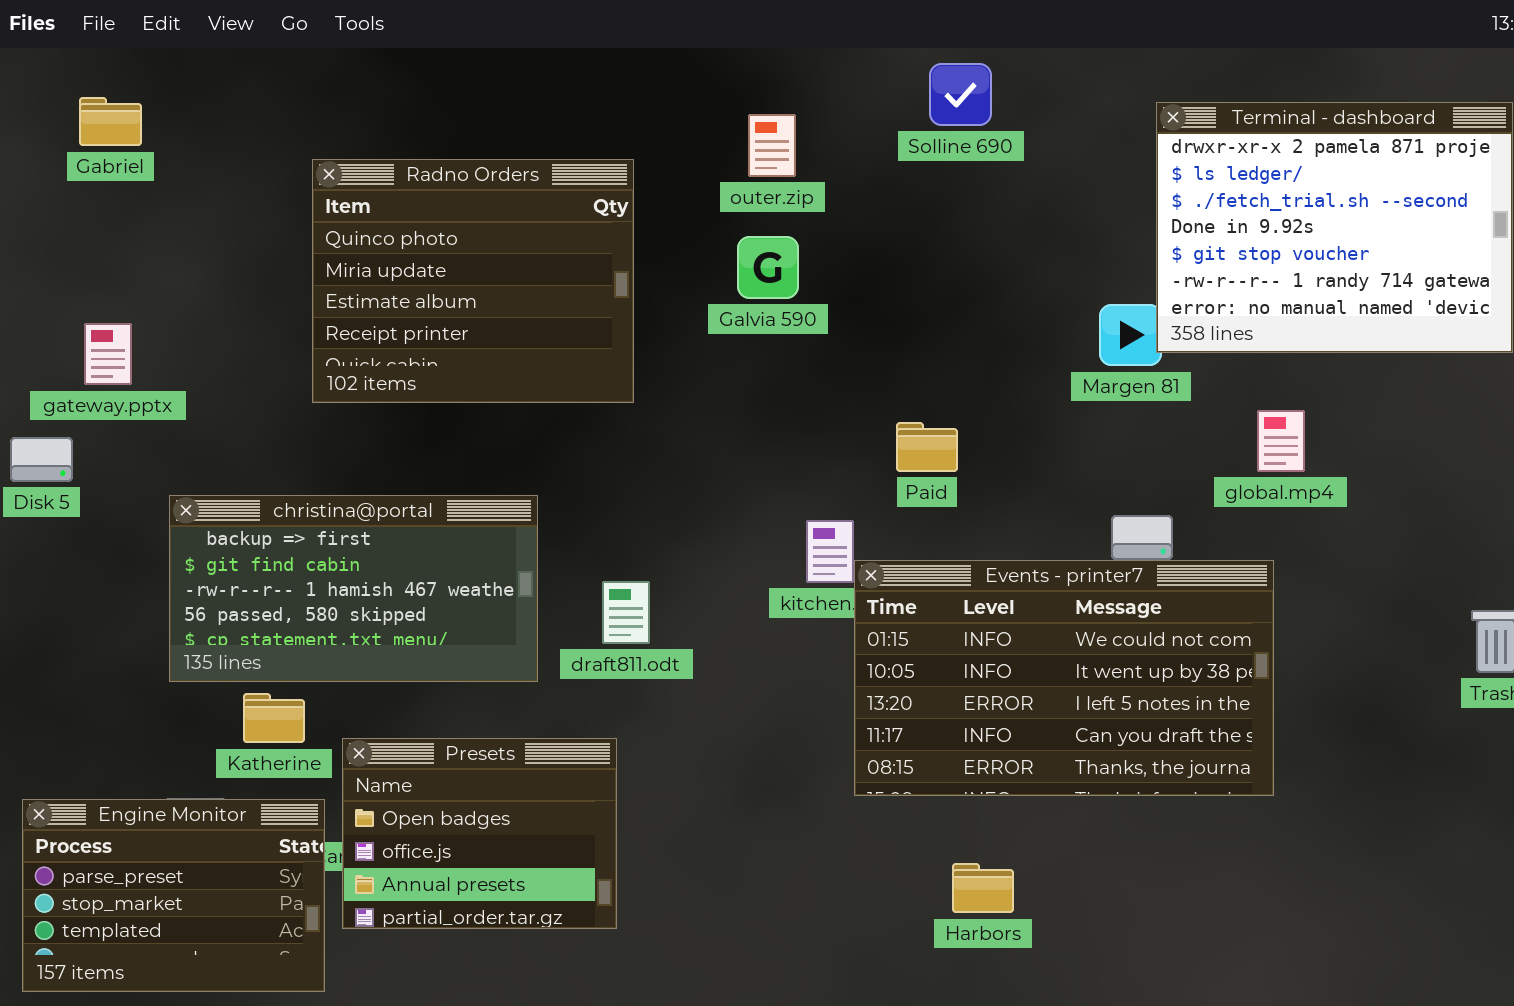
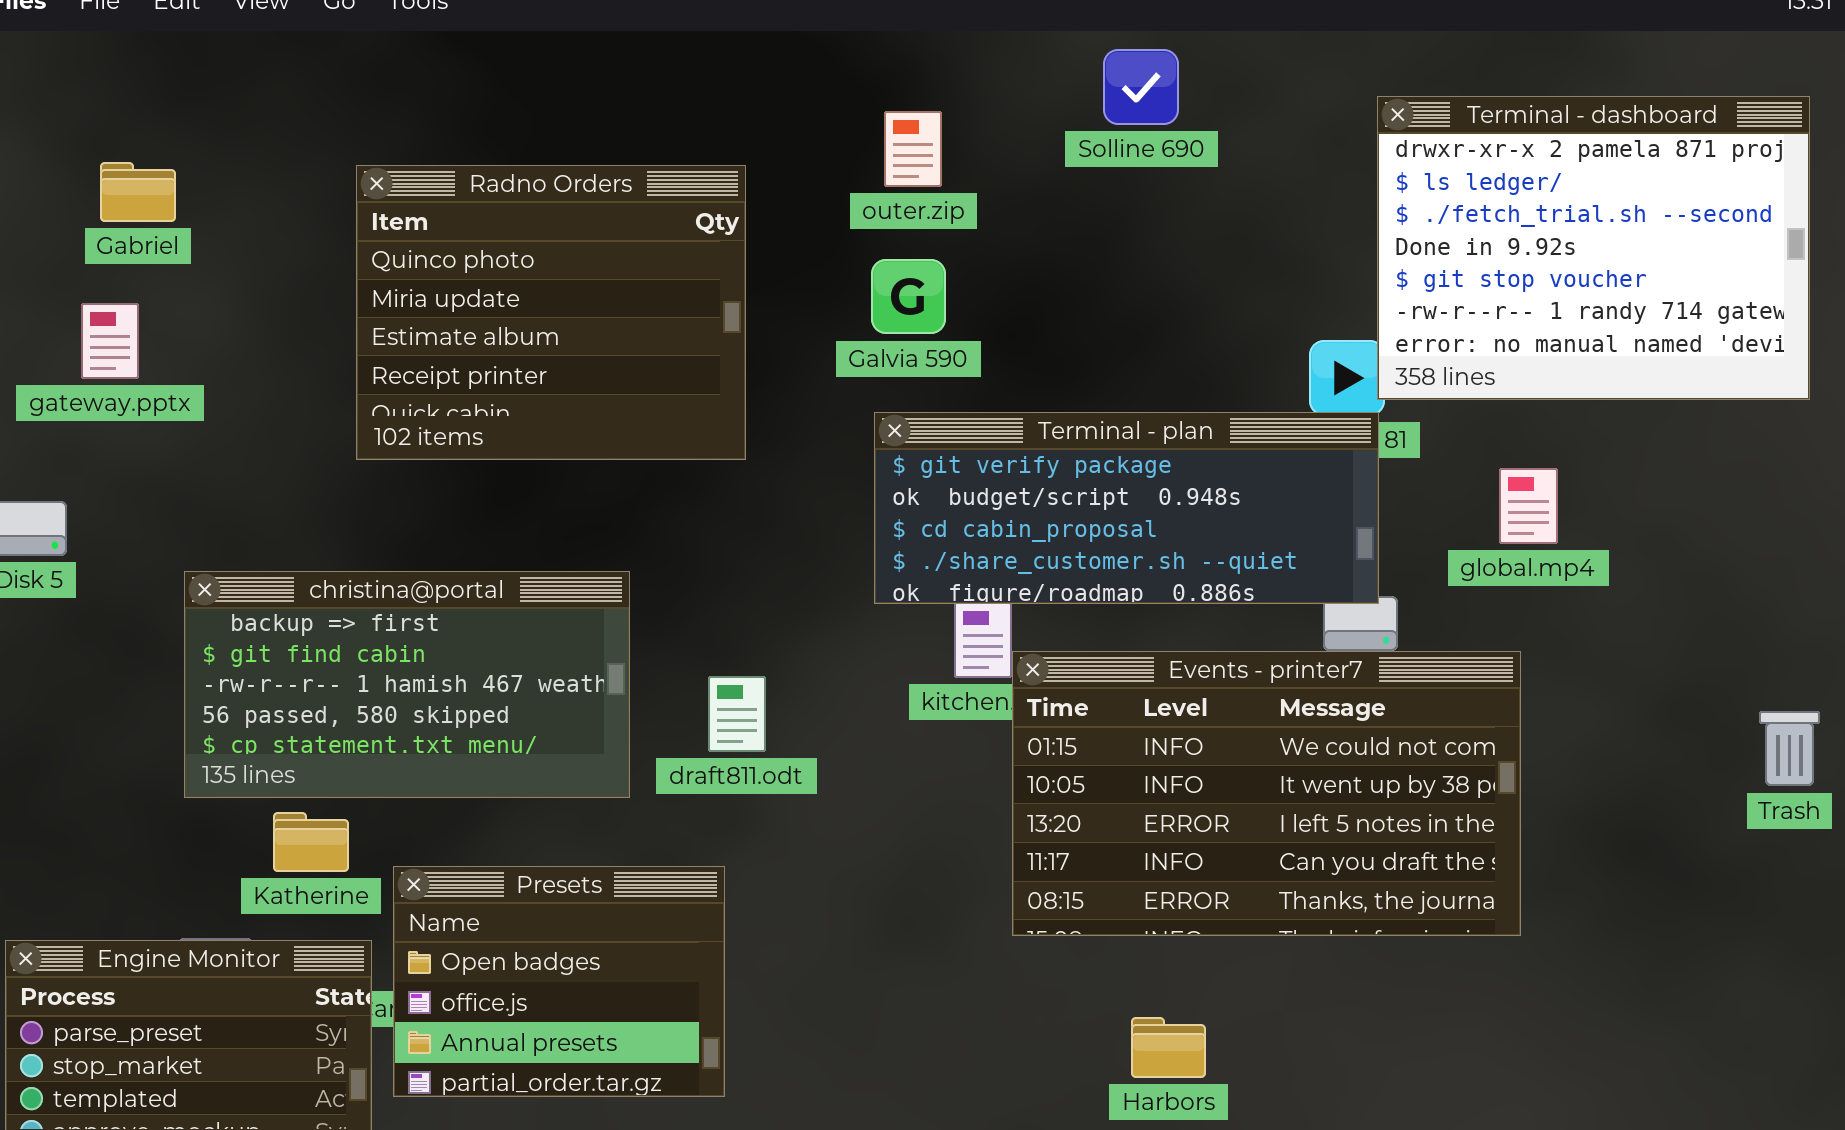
Gabriel: [79,97,142,146] -> [100,162,176,222], moved
gateway.pptx: [84,323,132,385] -> [81,303,139,379], moved
Terminal - plan: none -> [874,412,1379,604], opened

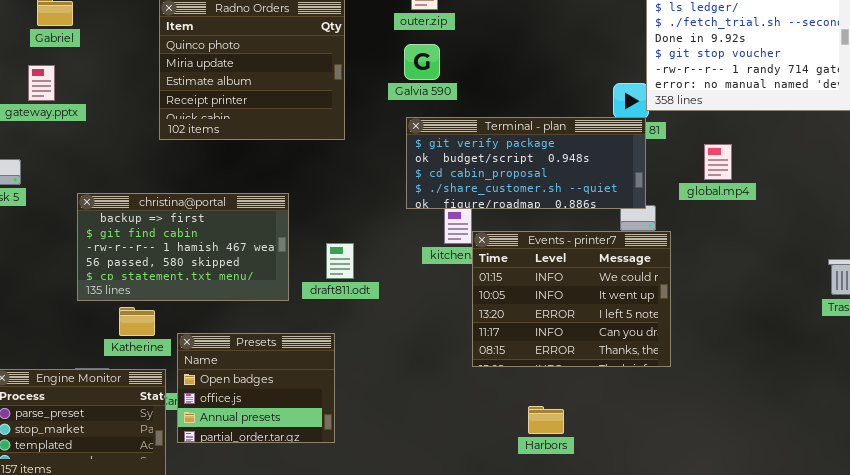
Events - printer7: [1012,651,1521,936] -> [472,231,671,367], resized

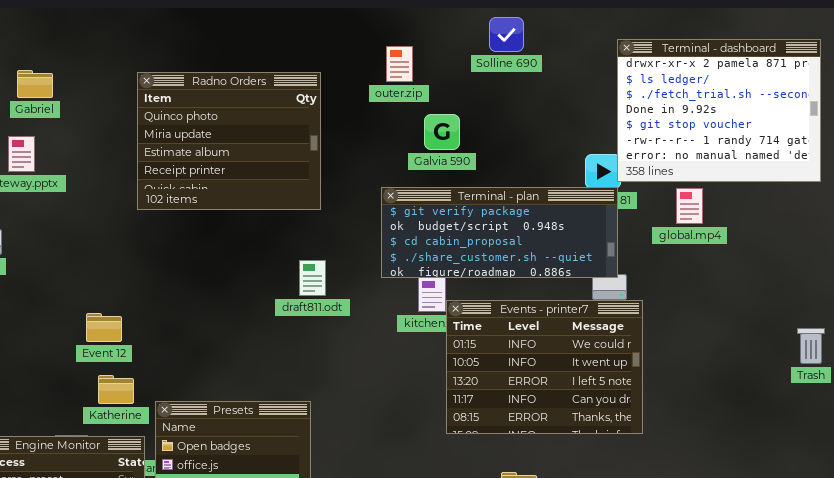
Galvia 590: [404,44,440,80] -> [424,114,460,150], moved
global.mp4: [704,144,732,180] -> [676,188,703,224], moved
christina@portal: [77,193,289,301] -> none, closed
draft811.odt: [326,243,354,279] -> [299,260,326,296], moved

